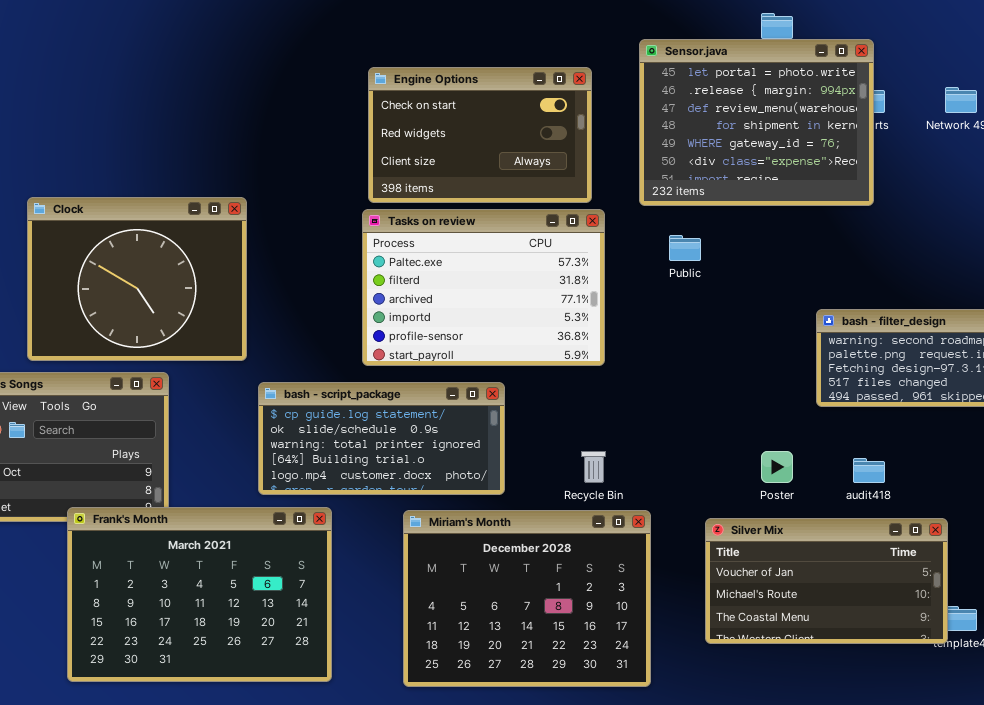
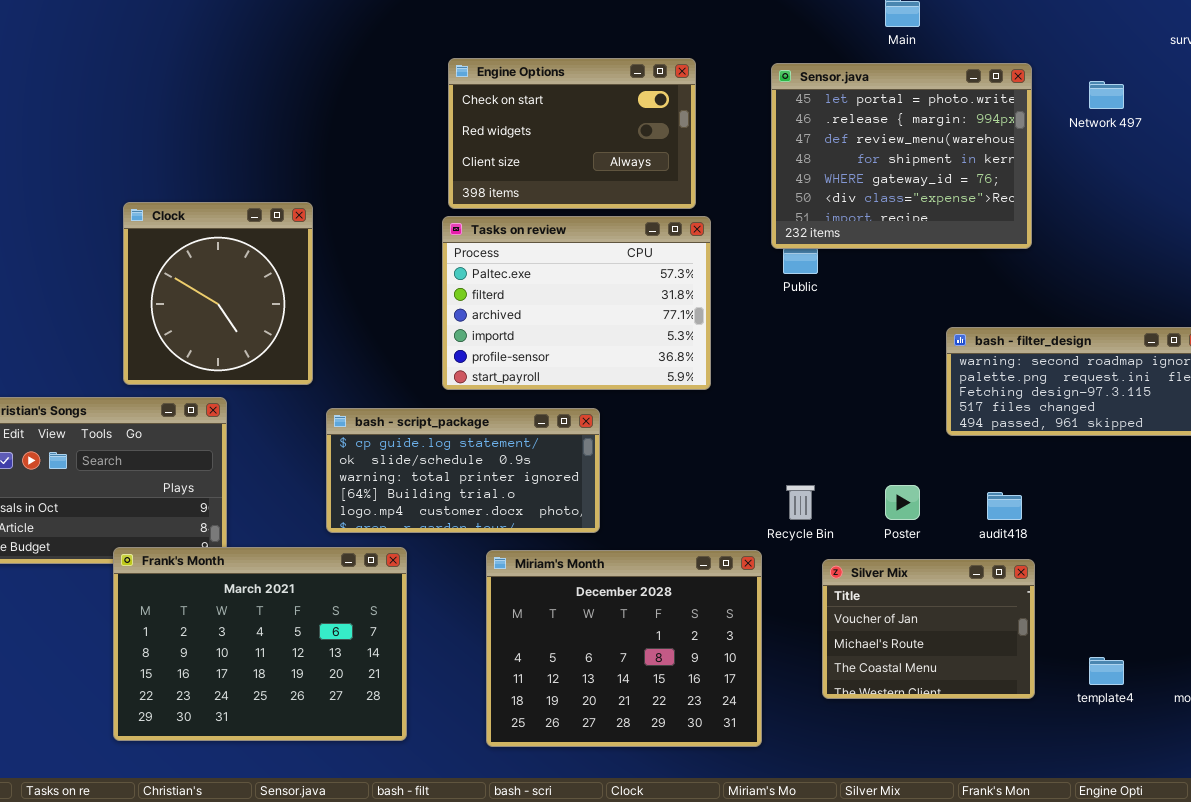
Sensor.java: [639,39,874,206] -> [771,63,1032,249], moved
Clock: [27,197,247,361] -> [123,202,313,385], resized
Recycle Bin: [581,451,606,483] -> [786,485,815,520], moved
Silver Mix: [705,518,948,644] -> [822,559,1035,699], resized

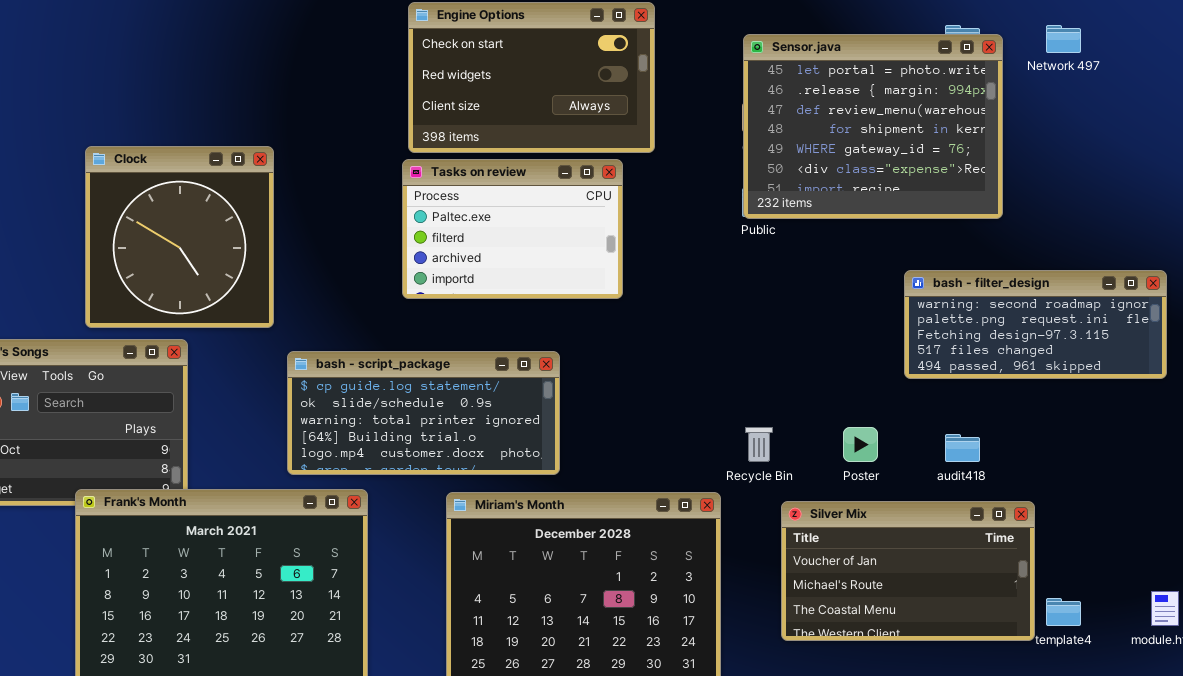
Sensor.java: [771,63,1032,249] -> [743,34,1003,219], moved
Tasks on review: [442,216,711,390] -> [402,159,623,299], resized
Silver Mix: [822,559,1035,699] -> [781,501,1035,641], resized

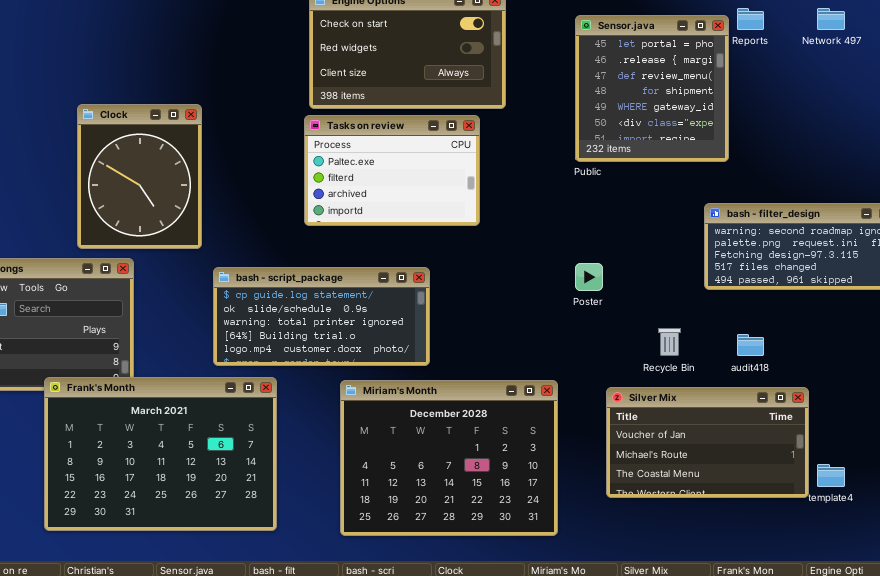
Sensor.java: [743,34,1003,219] -> [575,15,729,162], resized
Clock: [85,146,274,328] -> [77,104,202,249], resized
Recycle Bin: [745,427,773,462] -> [658,328,681,356], moved
Poster: [843,427,878,462] -> [575,263,603,291], moved

